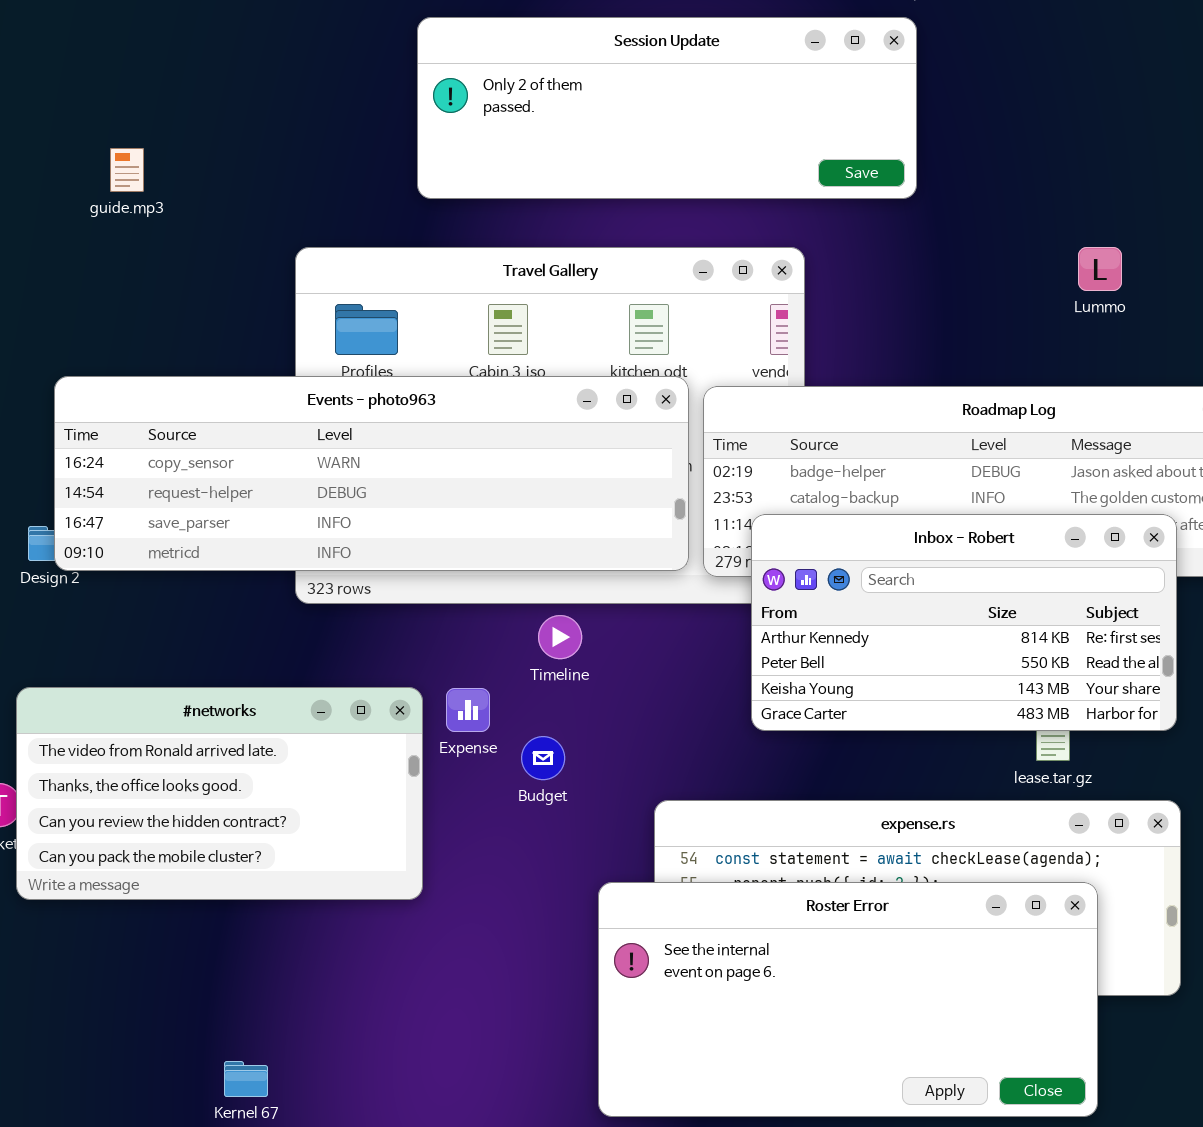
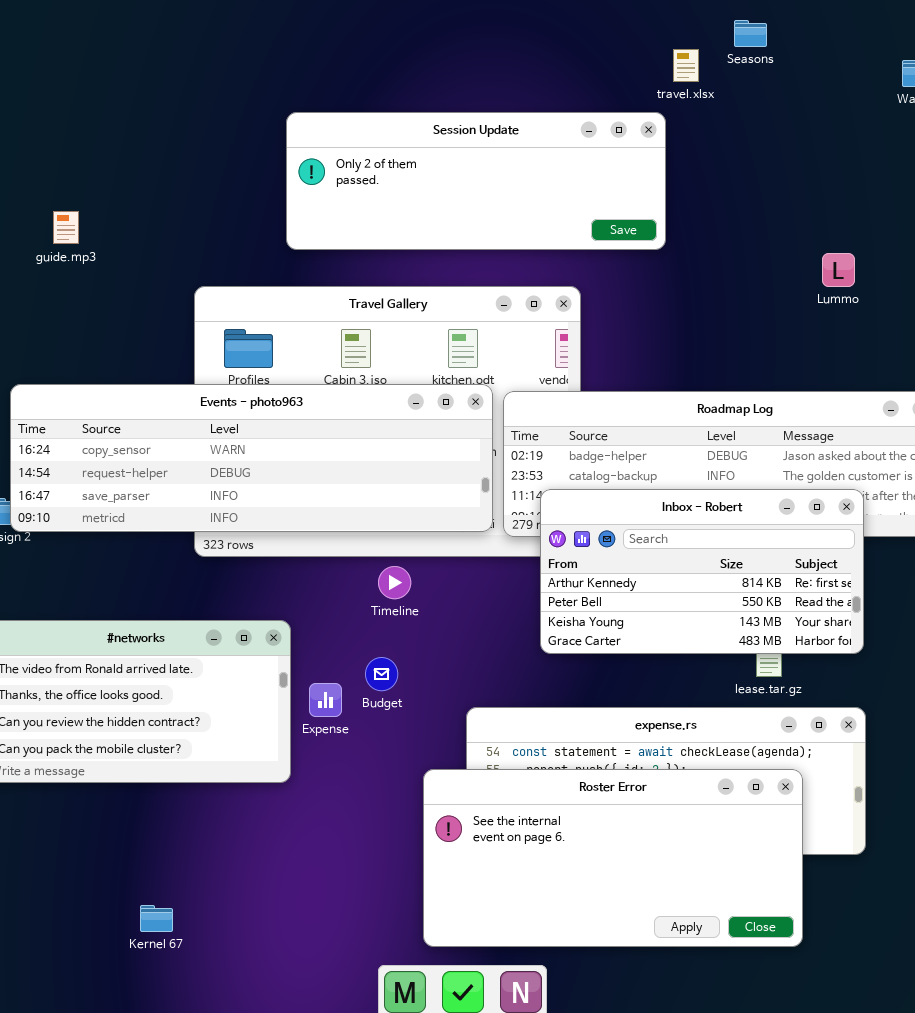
Lummo: [1078,247,1122,291] -> [822,253,855,287], moved
Expense: [446,688,490,732] -> [309,683,342,717], moved

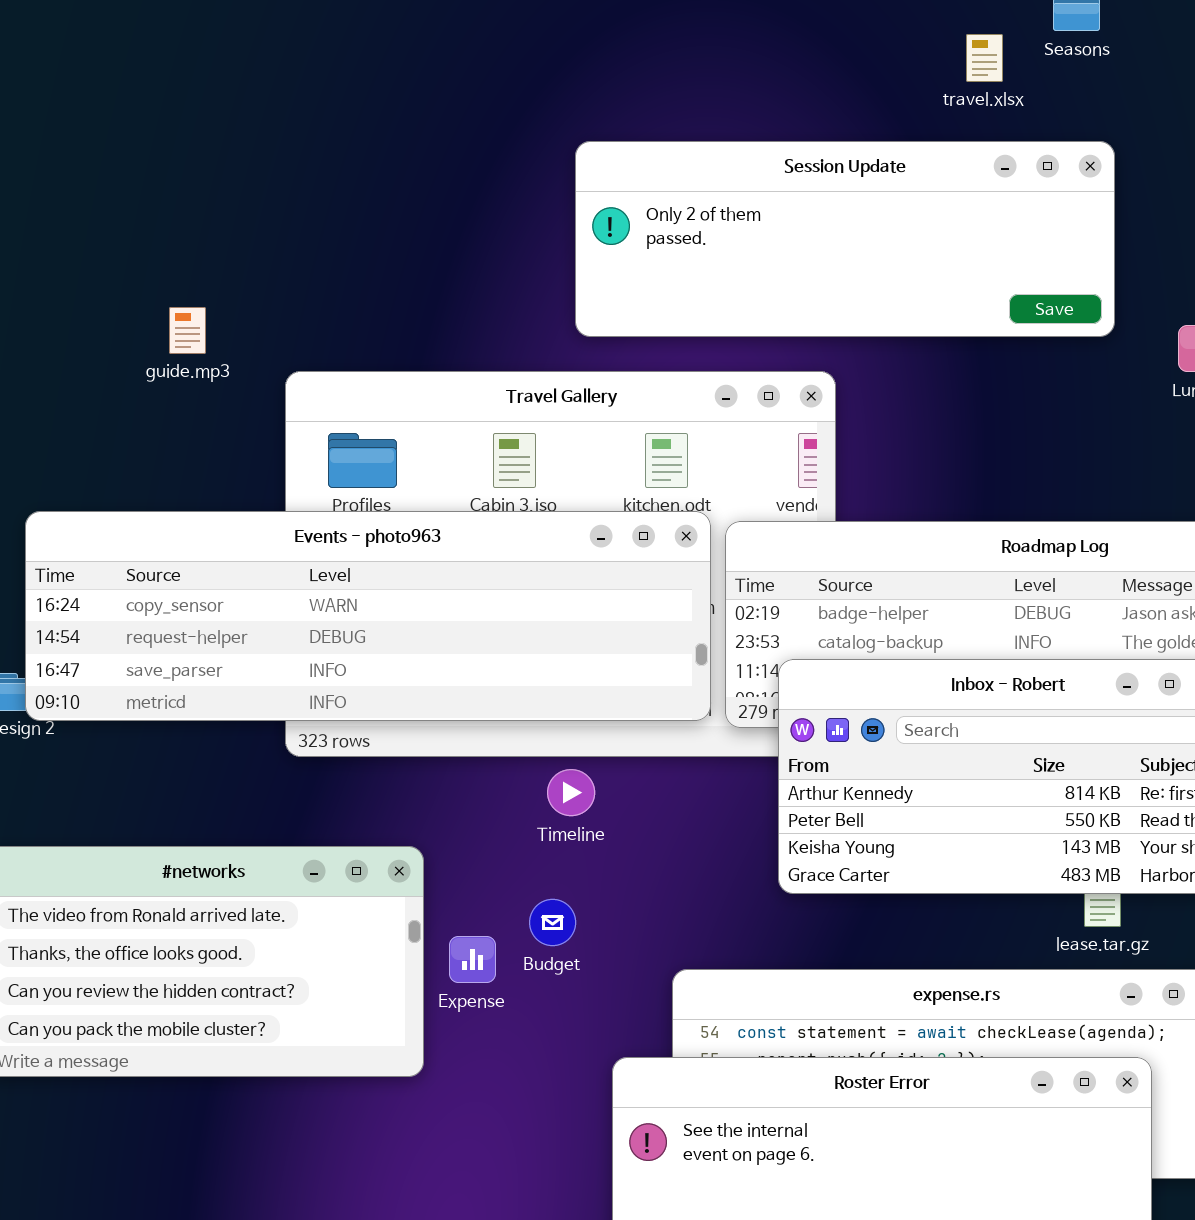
Session Update: [286,112,666,250] -> [575,141,1115,337], moved
guide.mp3: [53,211,79,244] -> [169,307,206,354], moved

